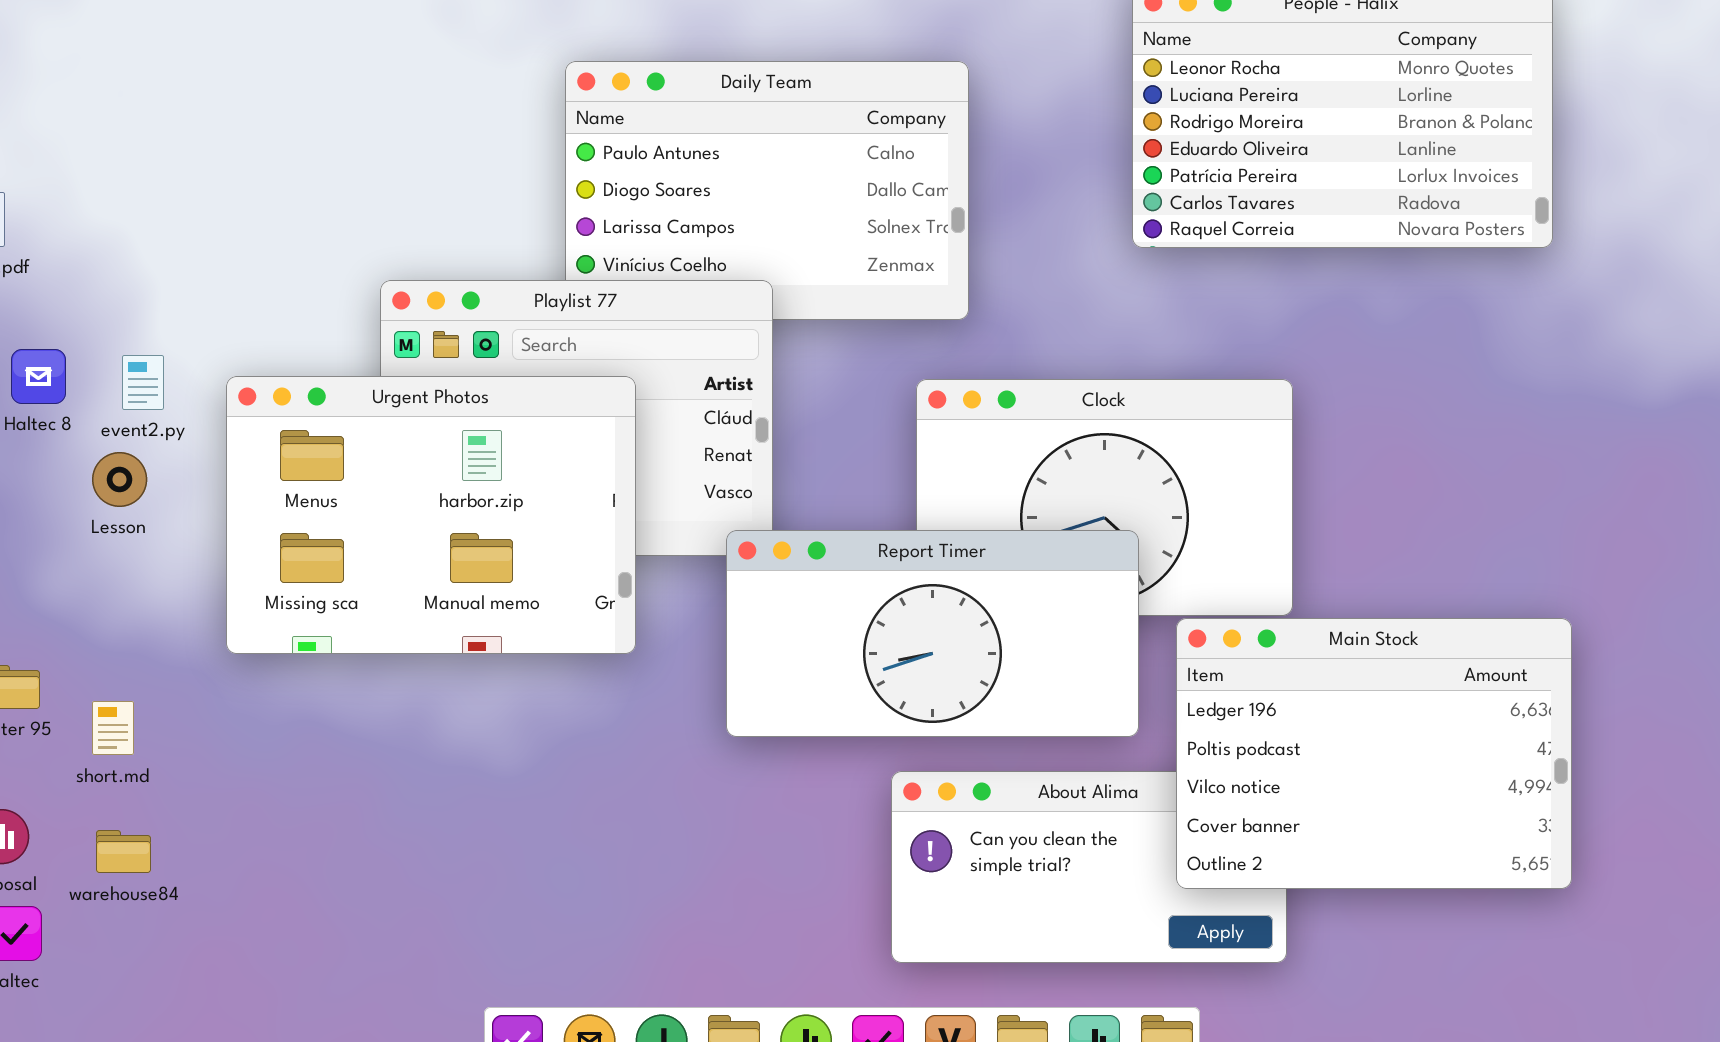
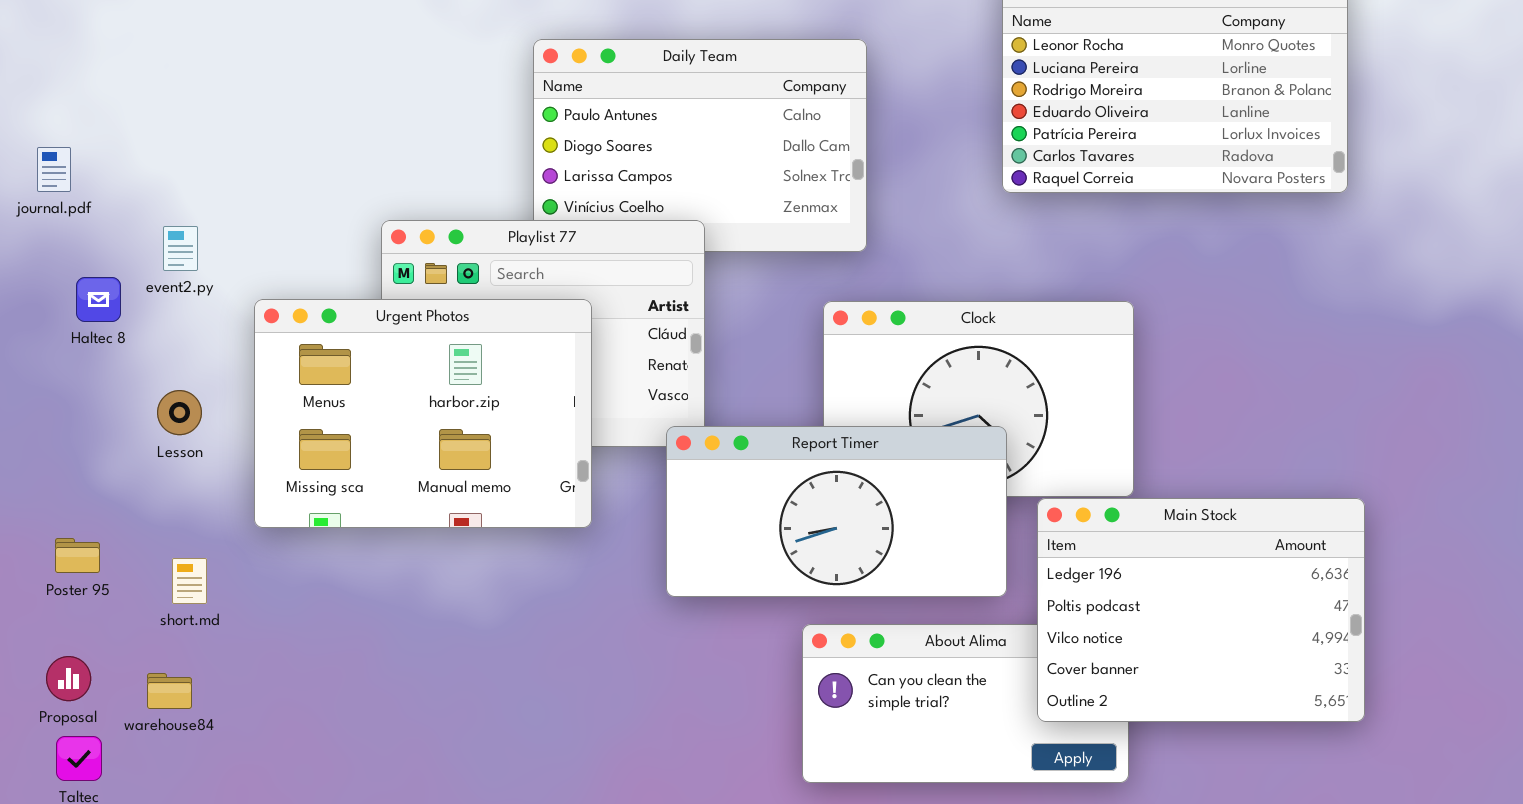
event2.py: [122,355,164,410] -> [163,226,198,271], moved
Lesson: [92,452,147,507] -> [157,390,202,435], moved
short.md: [92,701,134,755] -> [172,558,207,604], moved

